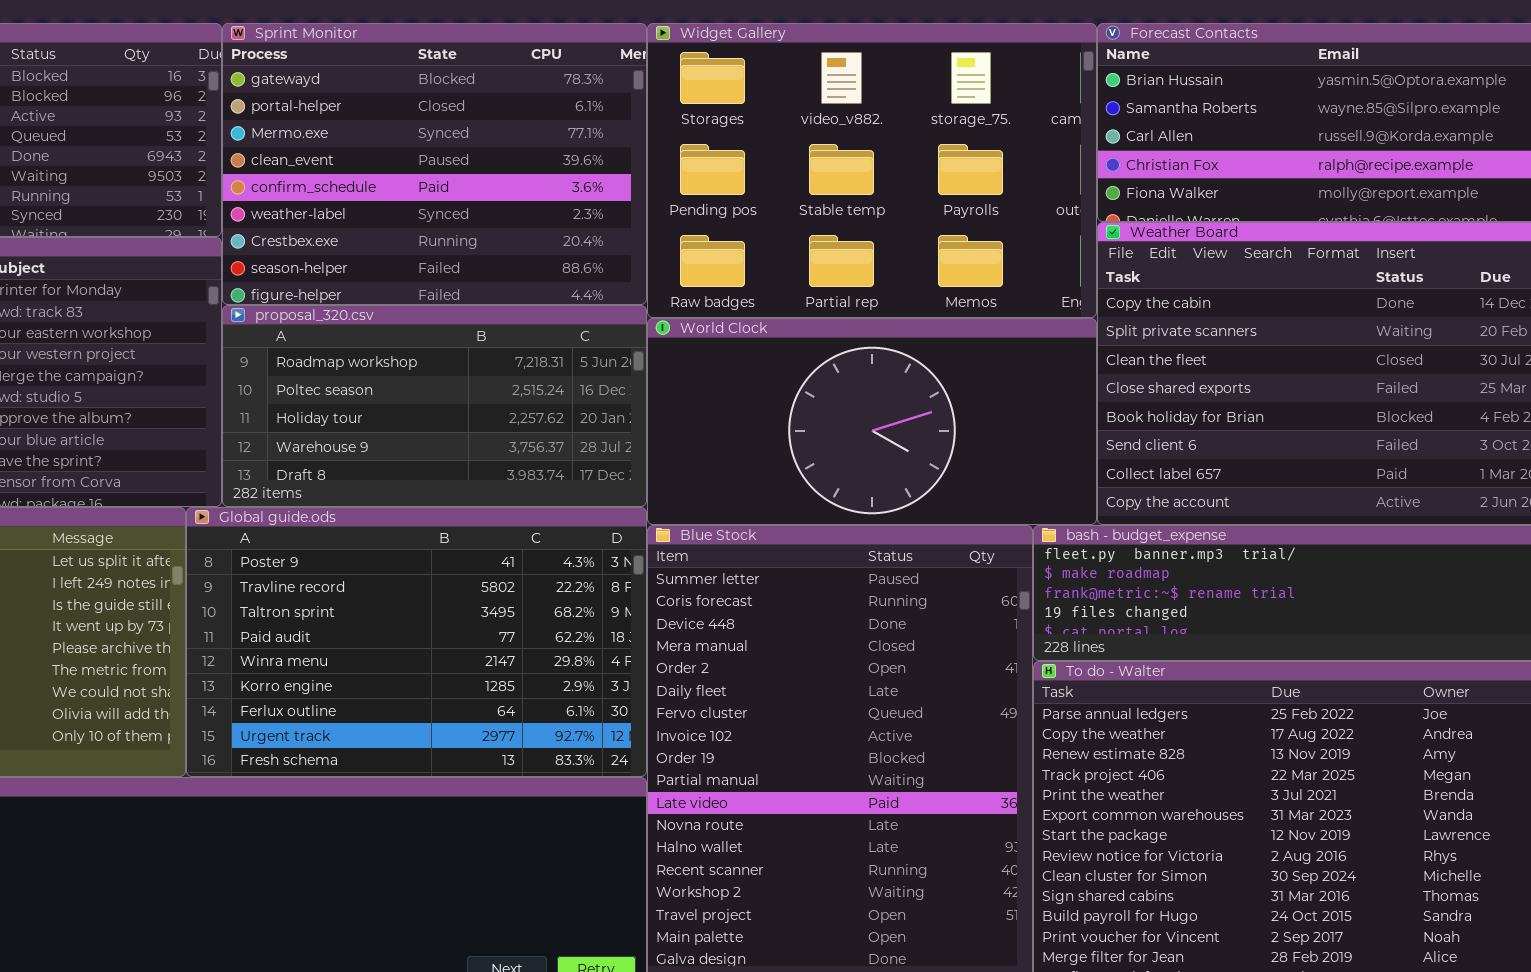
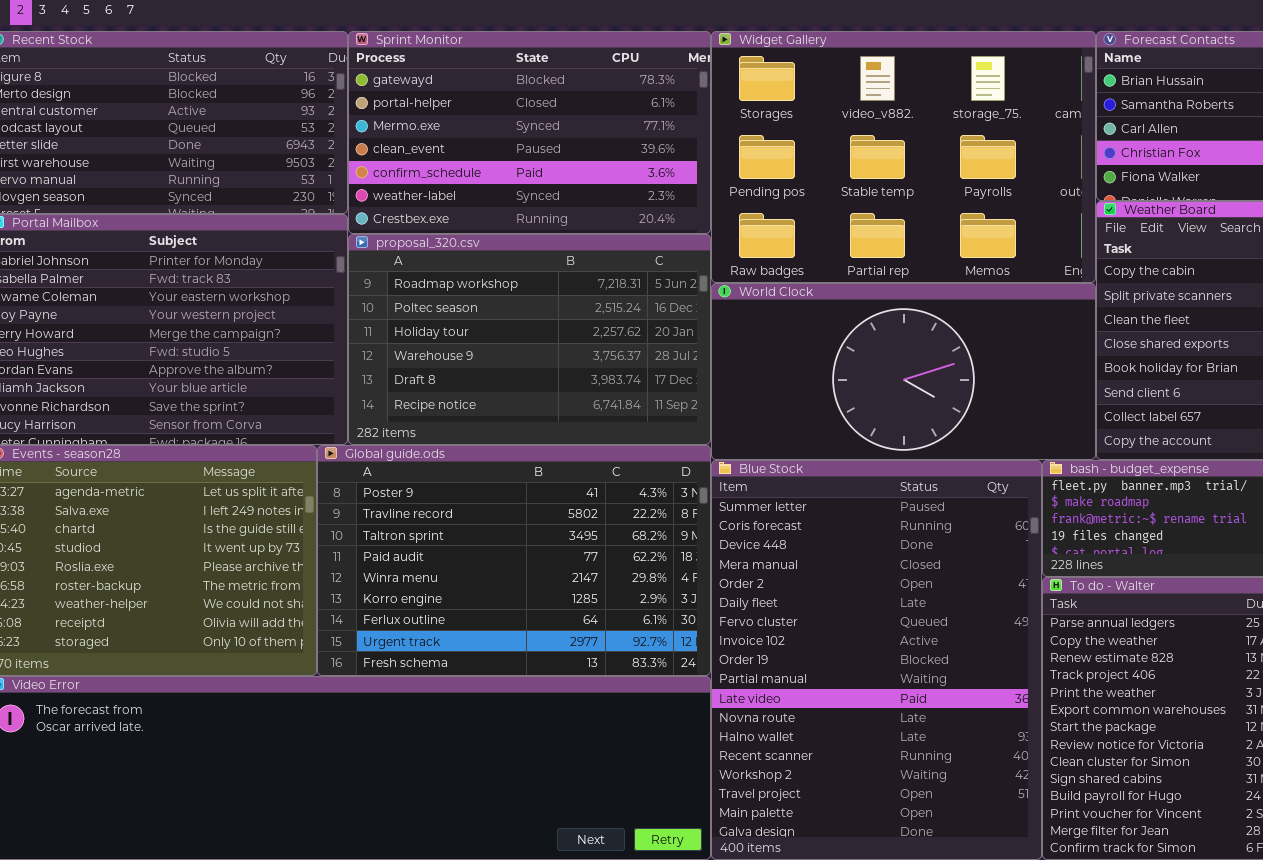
Sprint Monitor: [222,23,647,305] -> [348,31,711,234], resized
proposal_320.csv: [222,305,647,507] -> [348,234,711,445], resized

